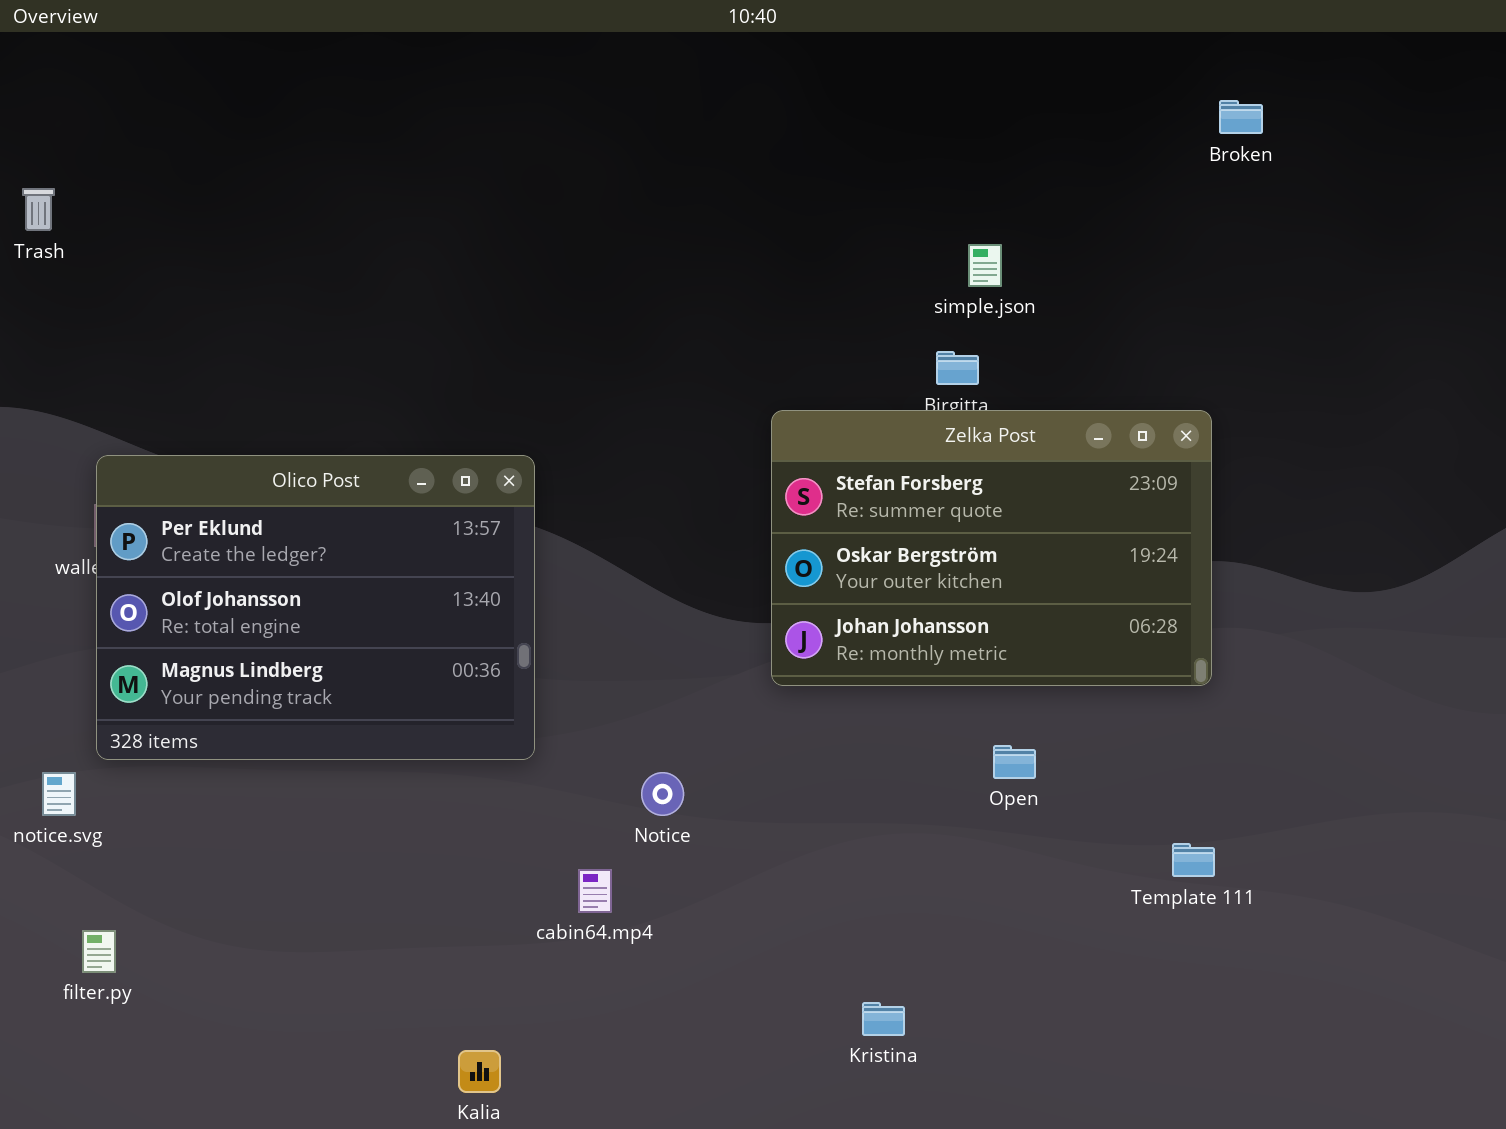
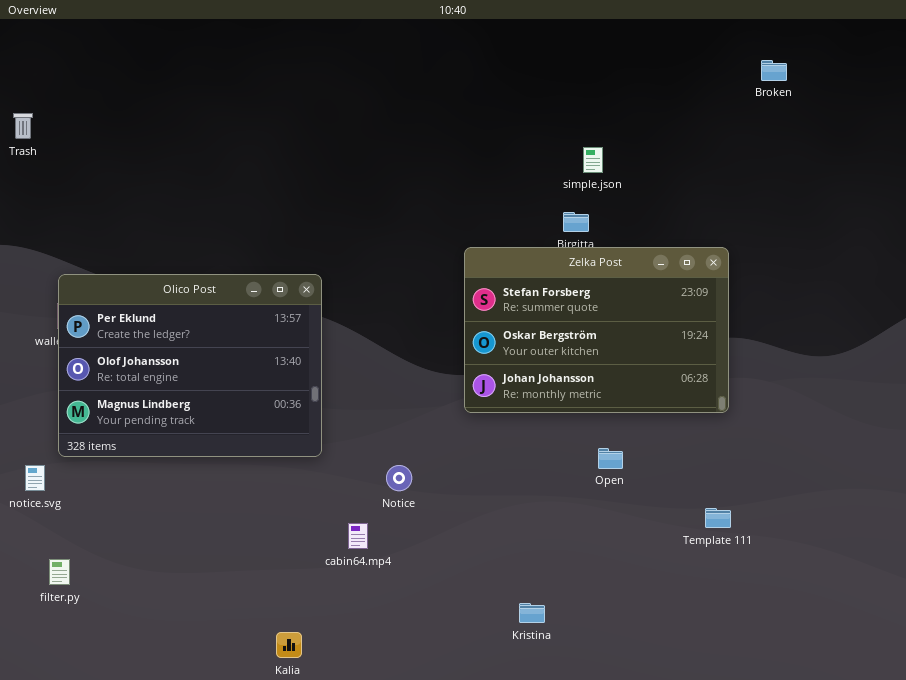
Broken: [1219,100,1263,134] -> [761,60,787,81], moved

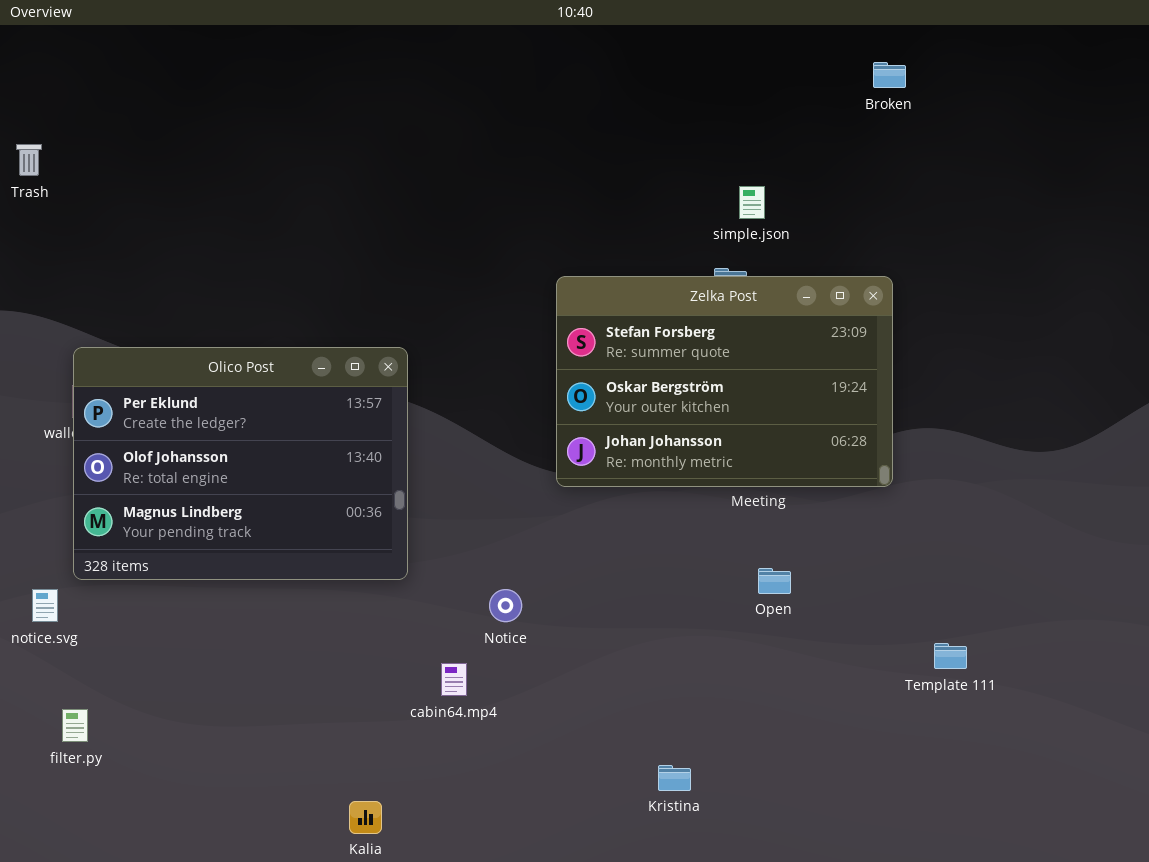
Broken: [761,60,787,81] -> [873,62,906,88], moved
Zelka Post: [464,247,729,413] -> [556,276,893,487], moved
Template 111: [705,508,731,528] -> [934,643,967,669], moved

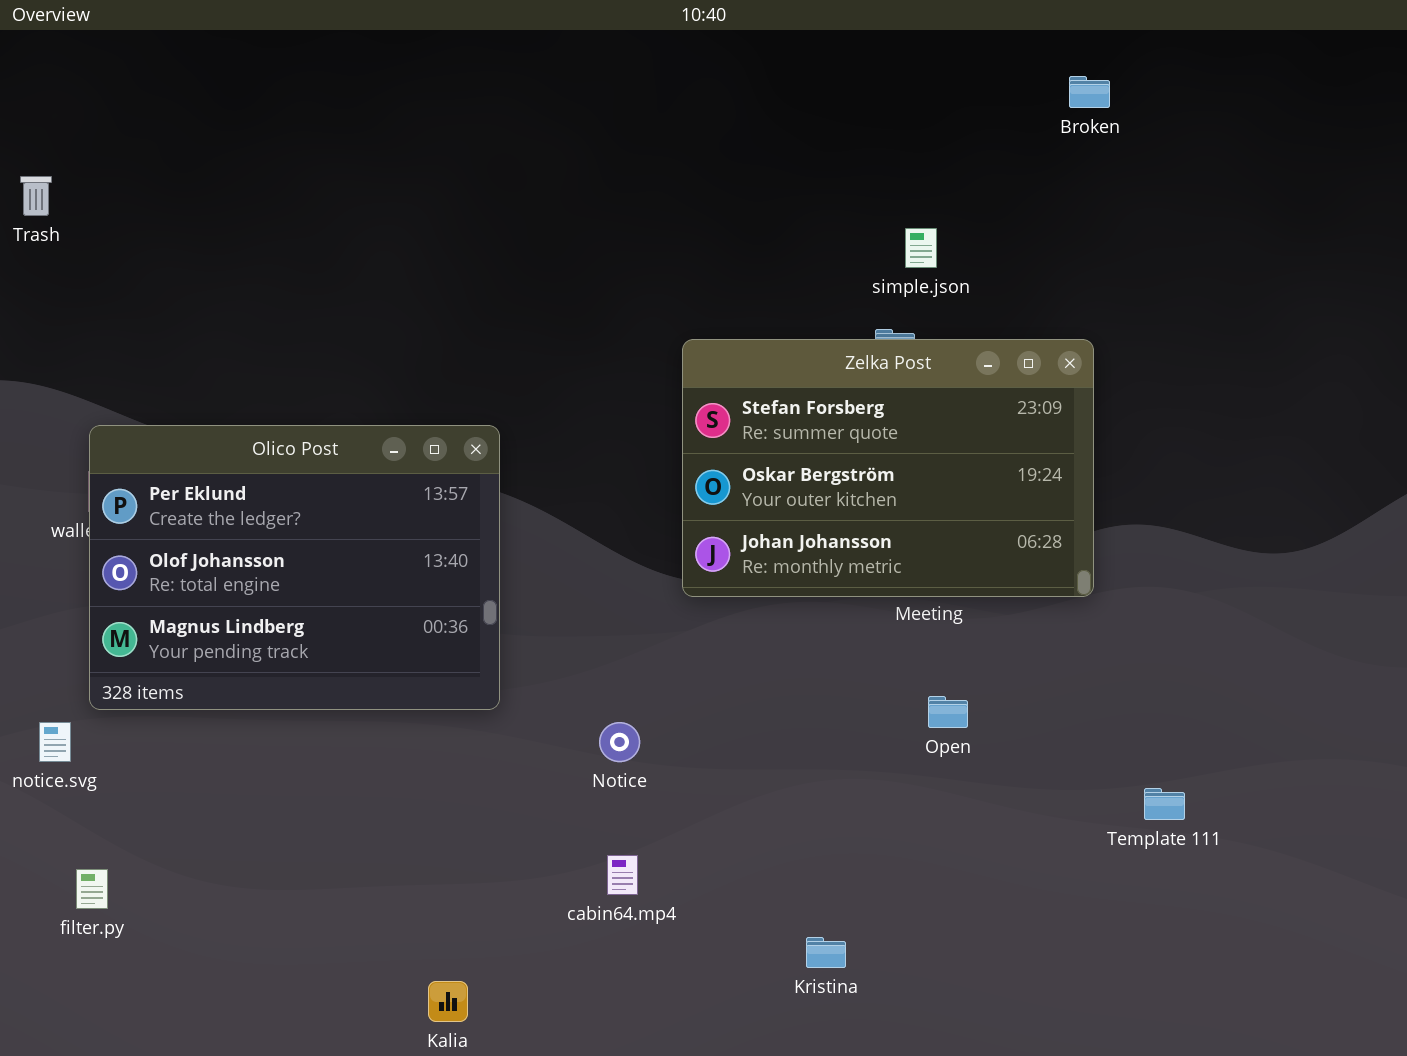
cabin64.mp4: [441,663,467,696] -> [607,855,638,895], moved

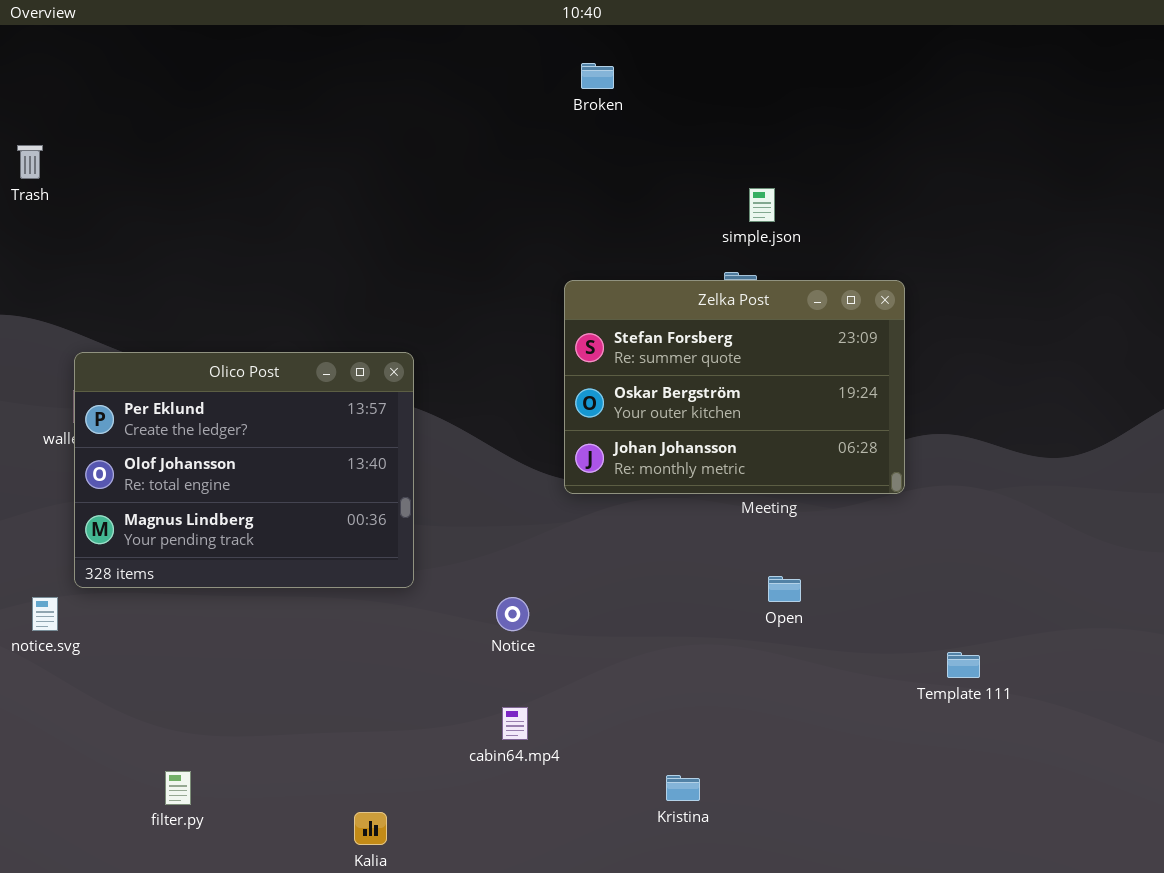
Broken: [1069,76,1110,108] -> [581,63,614,89], moved
filter.py: [76,869,108,909] -> [165,771,191,805], moved

